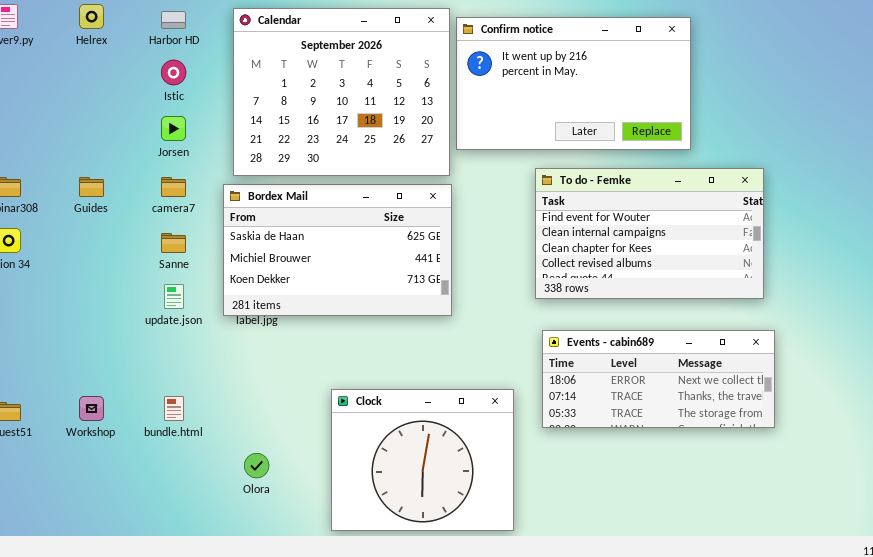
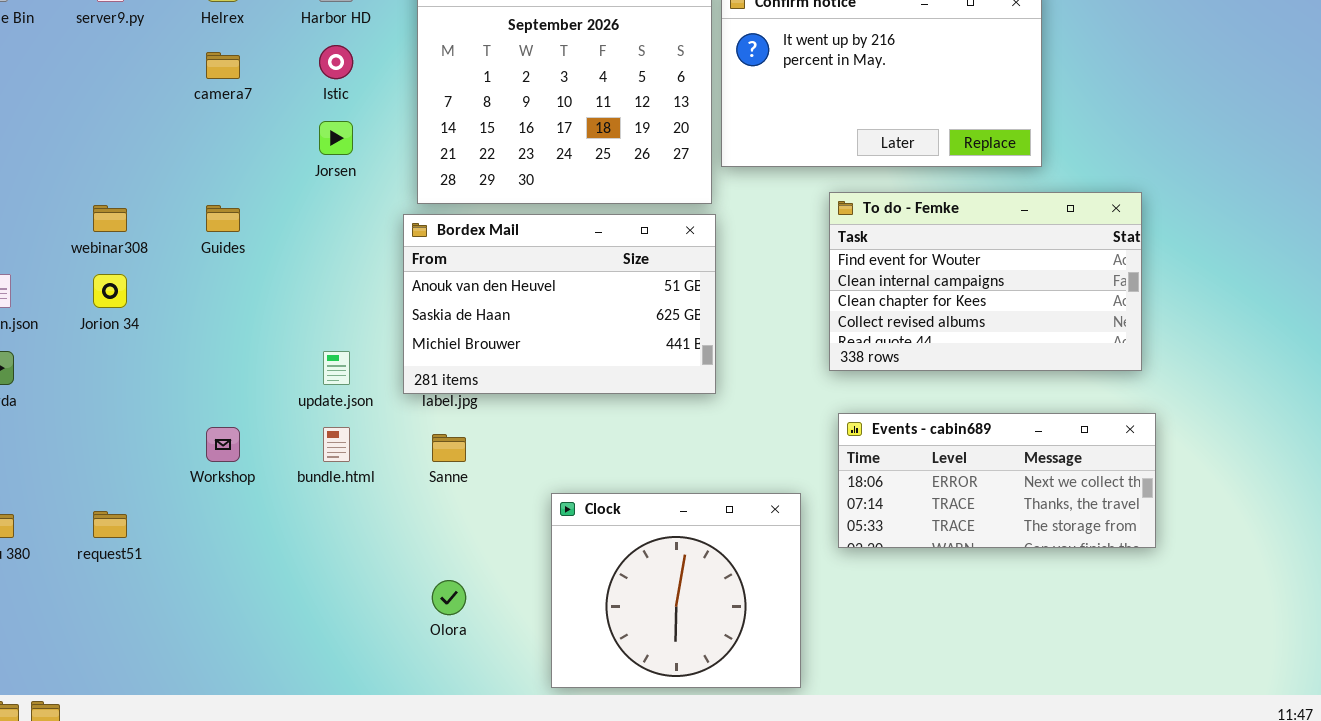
camera7: [161,177,186,197] -> [206,52,240,79], moved
Bordex Mail: [223,184,452,316] -> [403,214,716,394], scrolled up 1 row
Sanne: [161,233,186,253] -> [432,434,466,462], moved
Workshop: [79,396,104,421] -> [206,427,240,462], moved
bundle.html: [164,396,184,421] -> [323,427,350,462], moved

